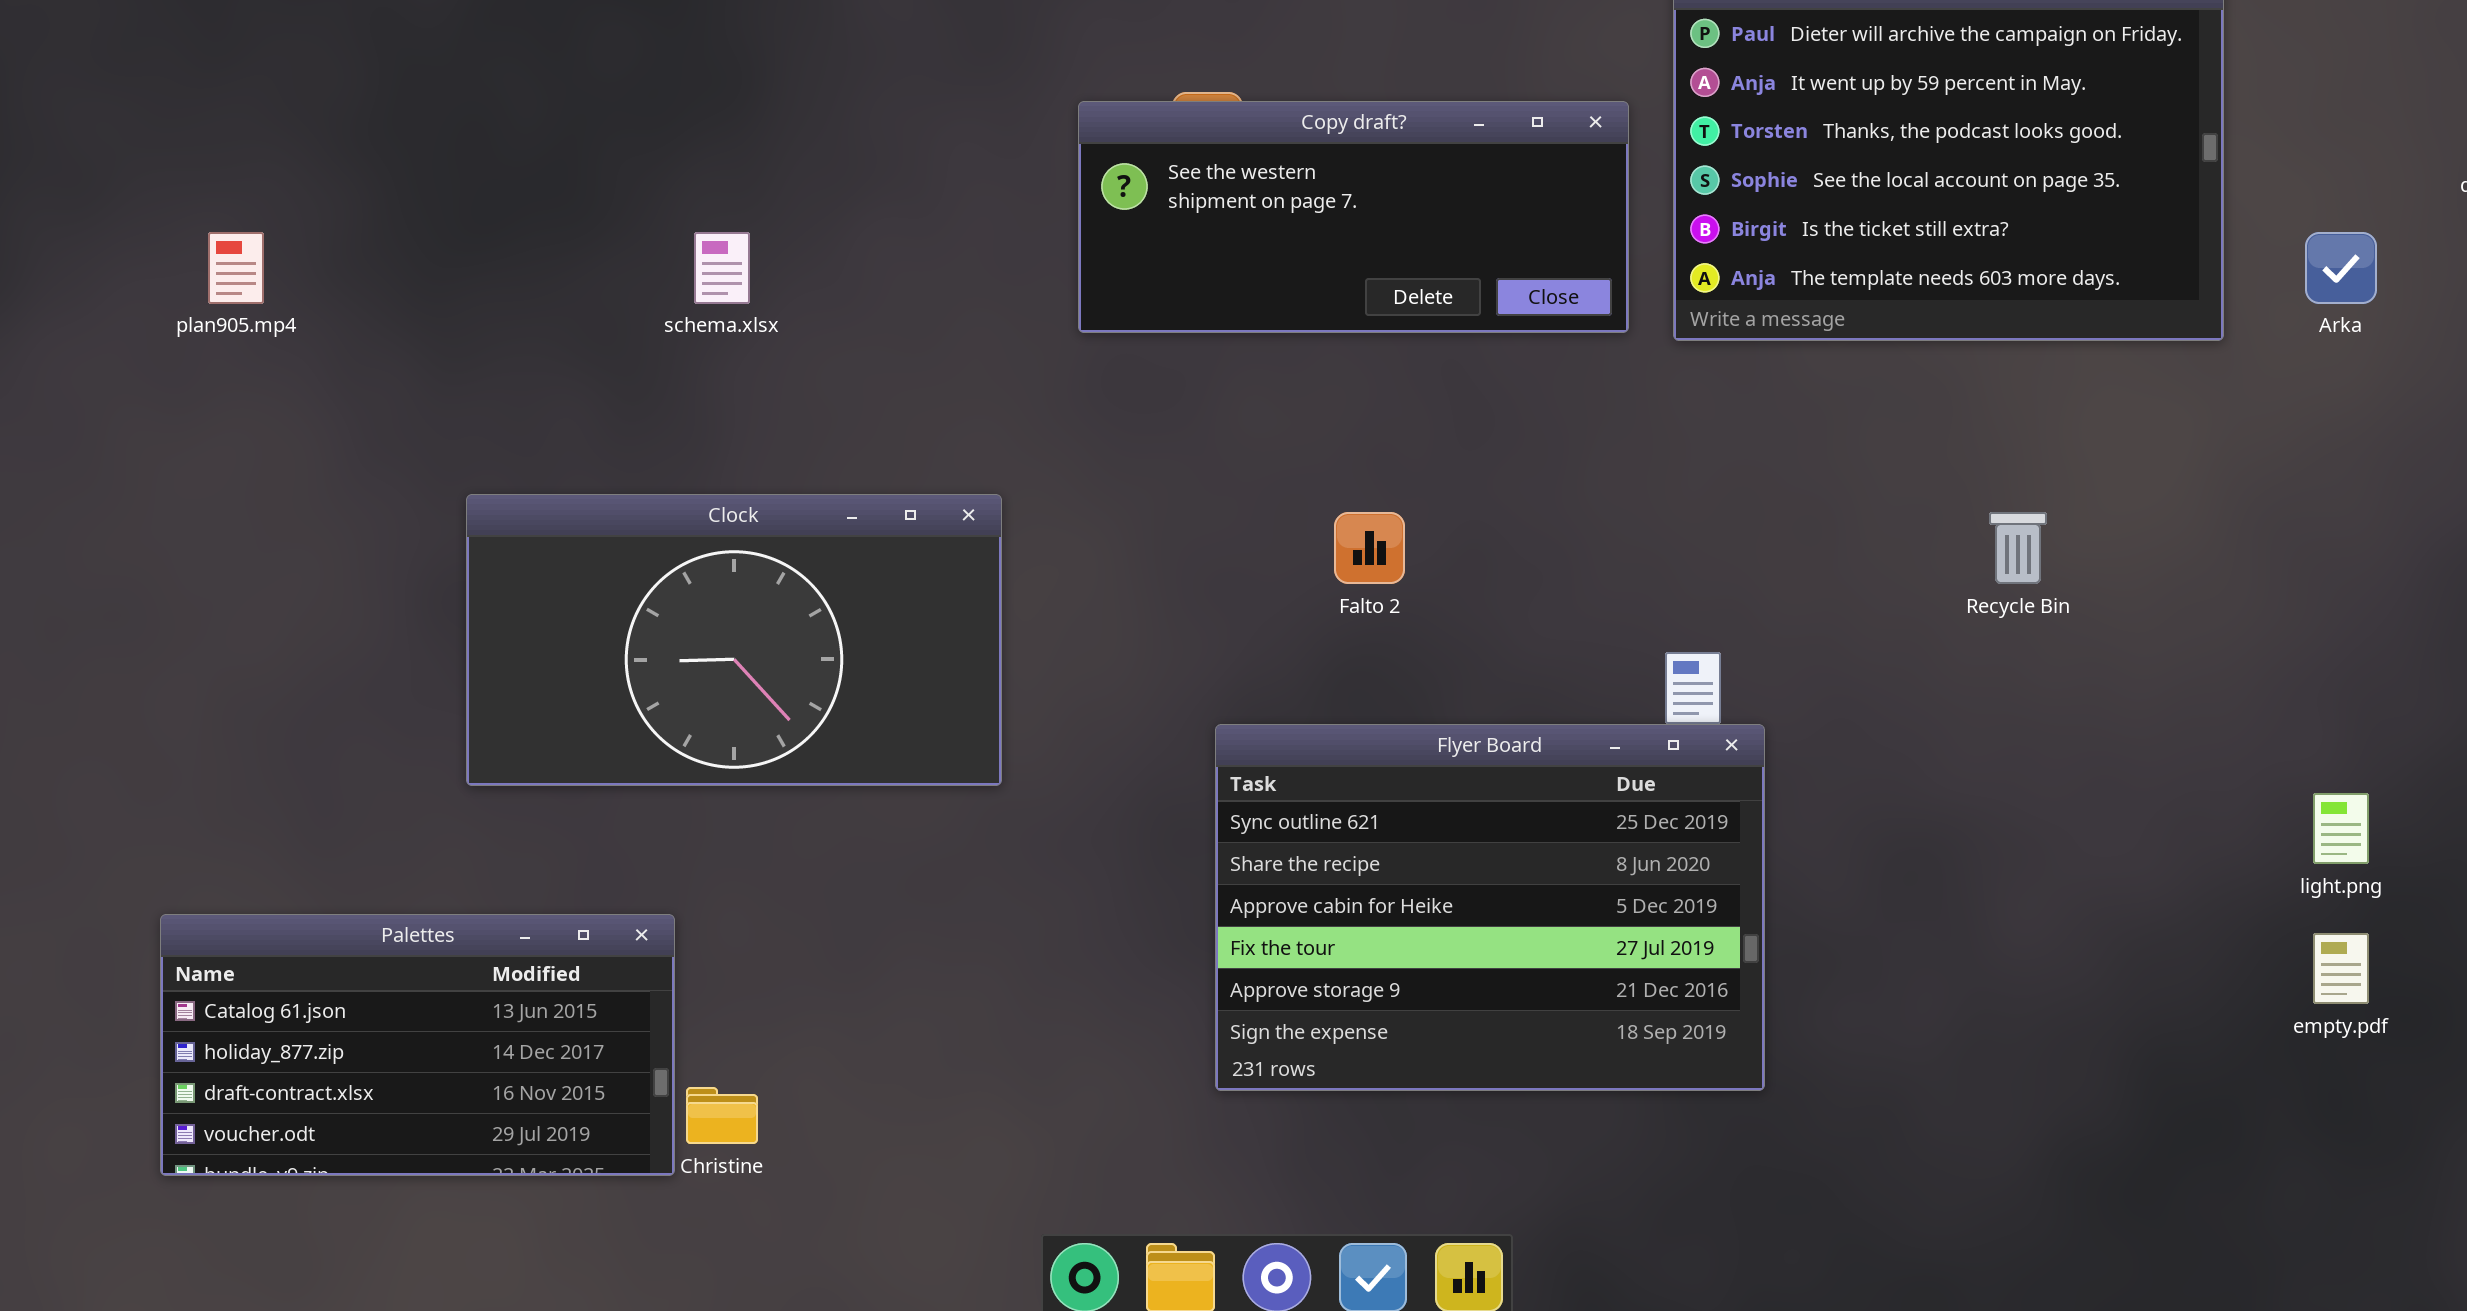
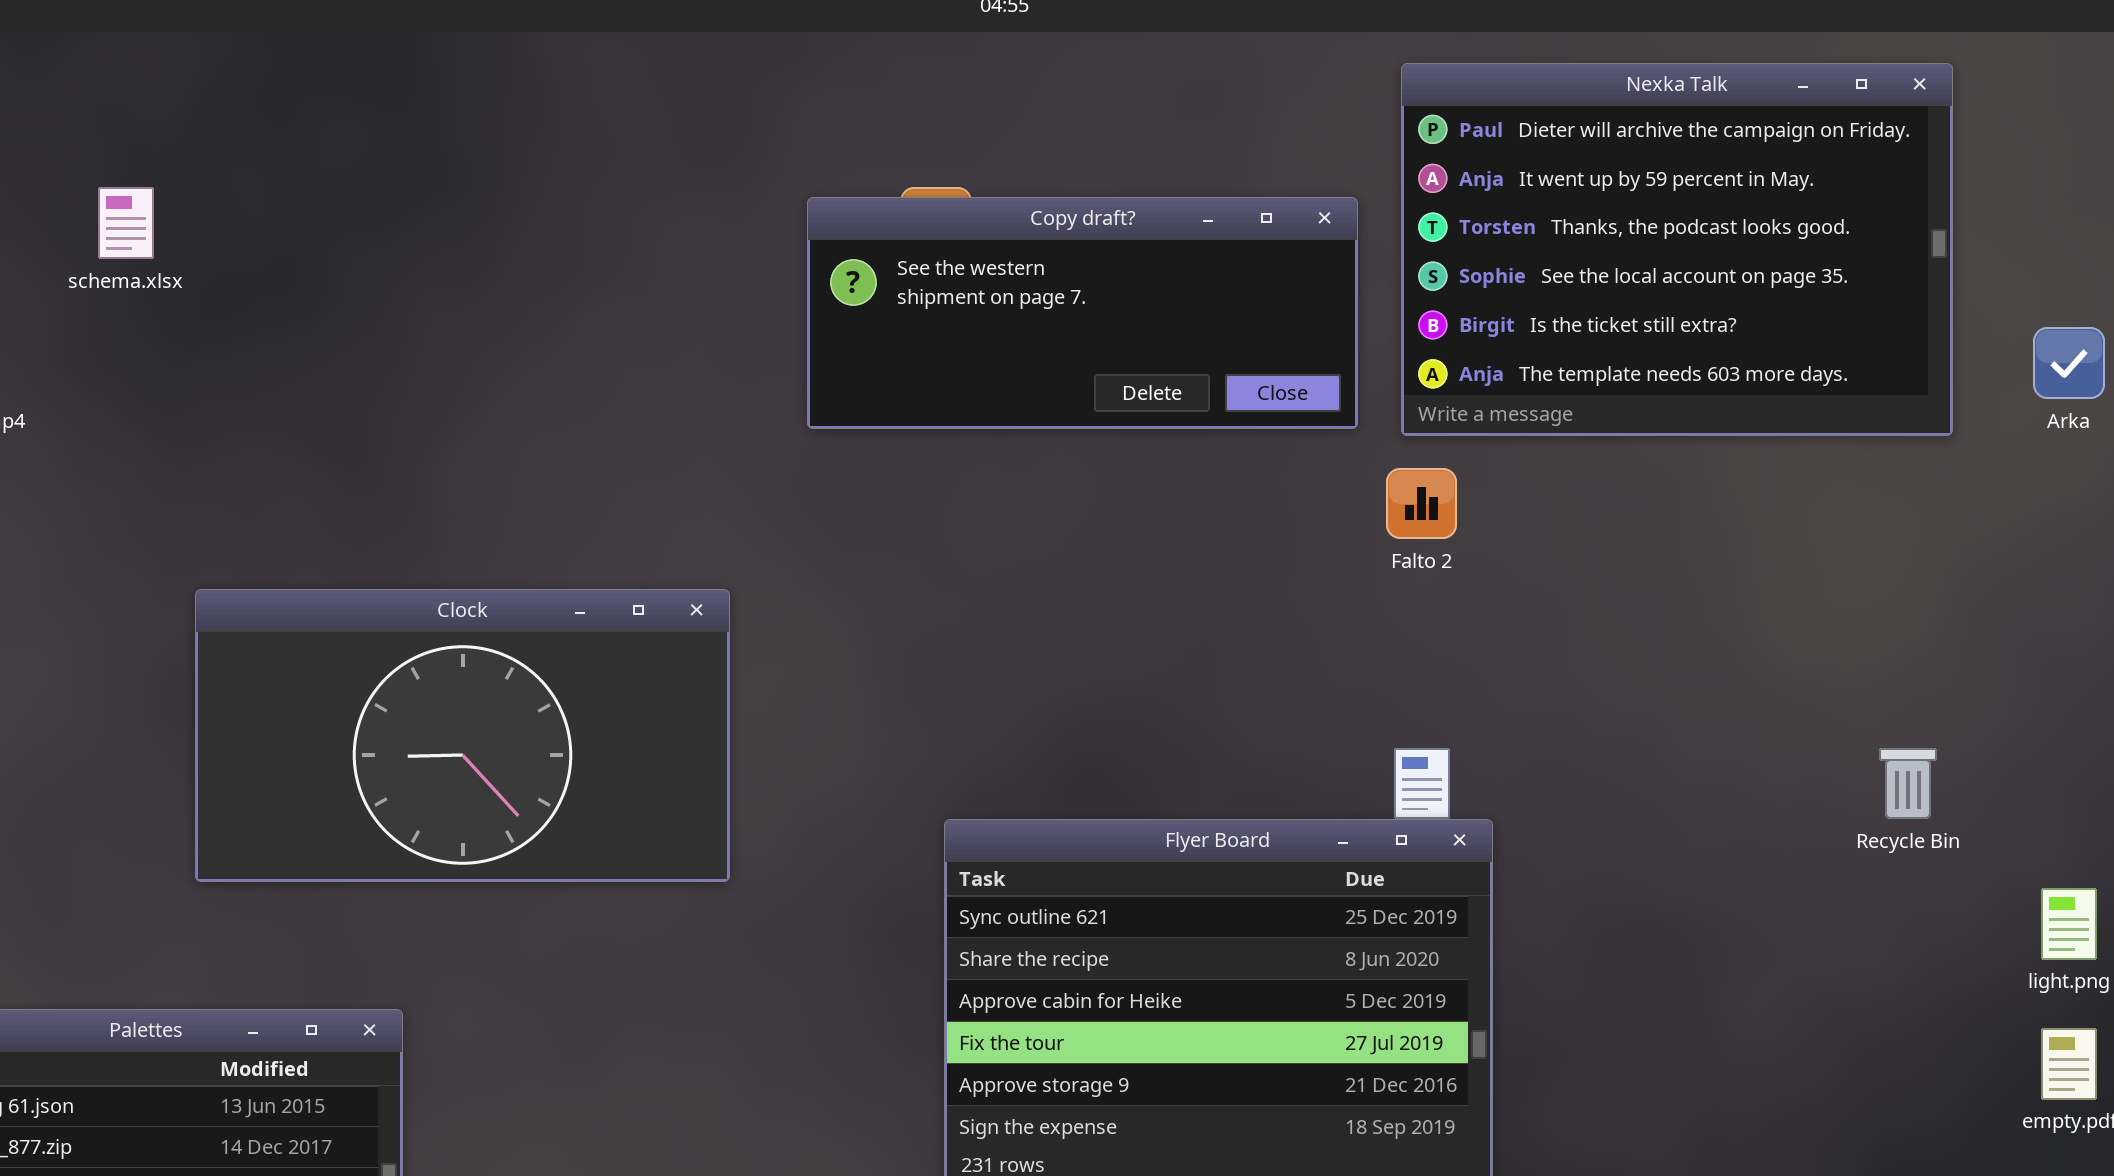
schema.xlsx: [694,232,750,304] -> [98,187,154,259], moved
Falto 2: [1334,512,1405,584] -> [1386,468,1457,539], moved
Recycle Bin: [1989,512,2047,584] -> [1879,748,1937,819], moved

